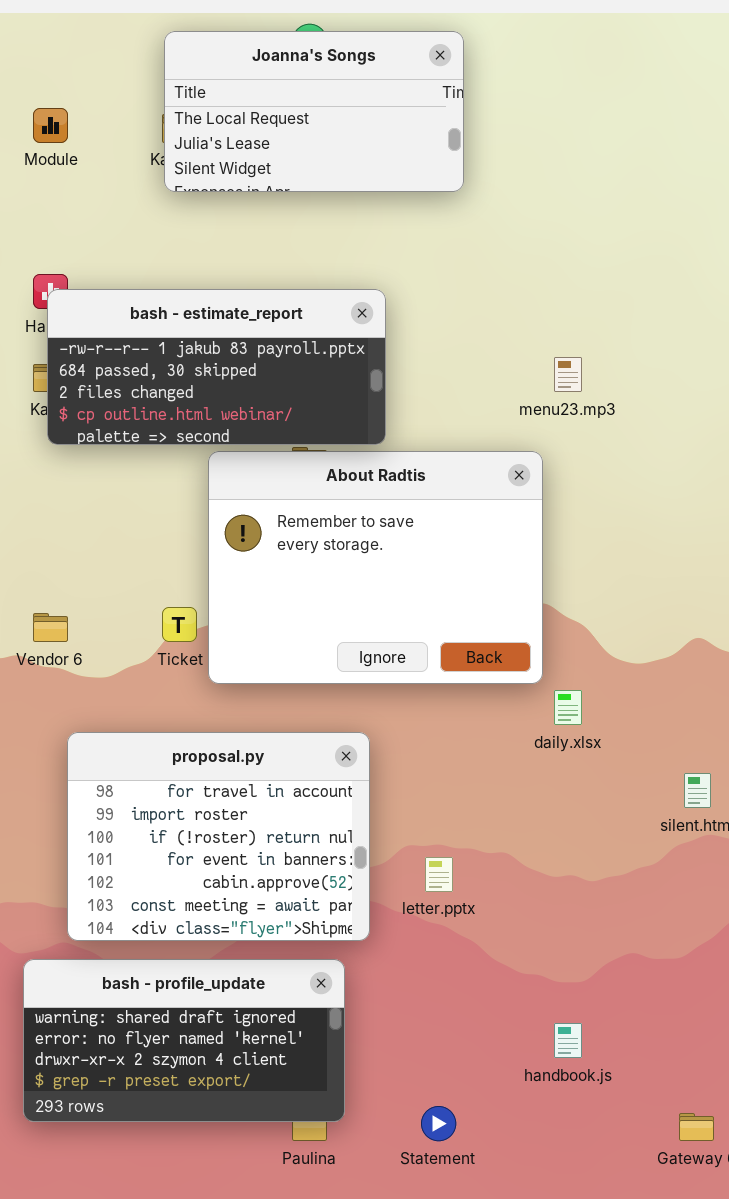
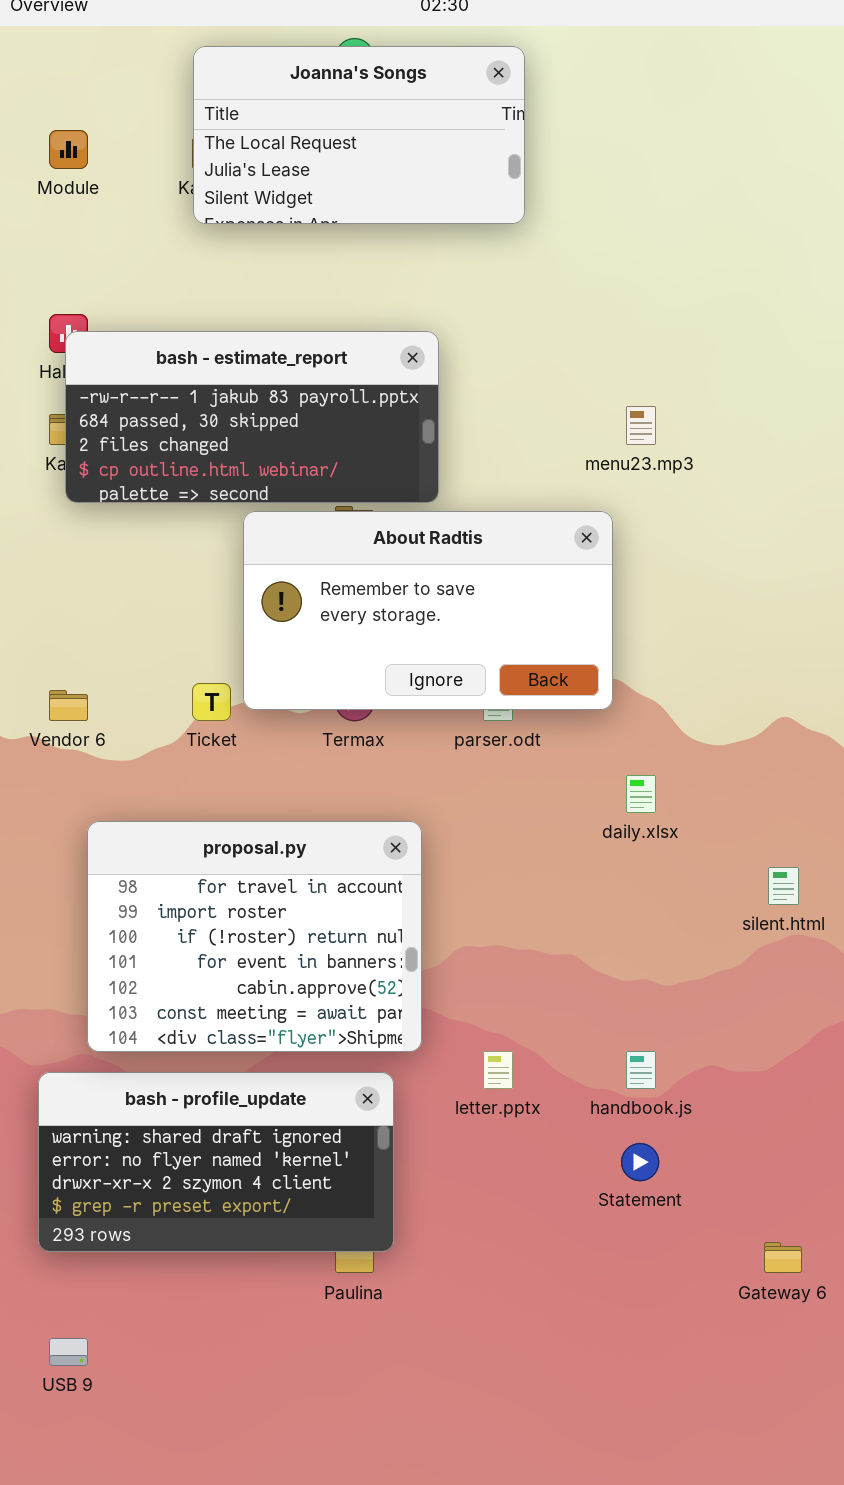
About Radtis: [208,451,543,684] -> [243,511,613,710], resized
letter.pptx: [425,857,453,892] -> [483,1051,513,1089], moved
handbook.js: [554,1023,582,1058] -> [626,1051,656,1089], moved
Statement: [421,1106,456,1141] -> [621,1143,659,1181], moved

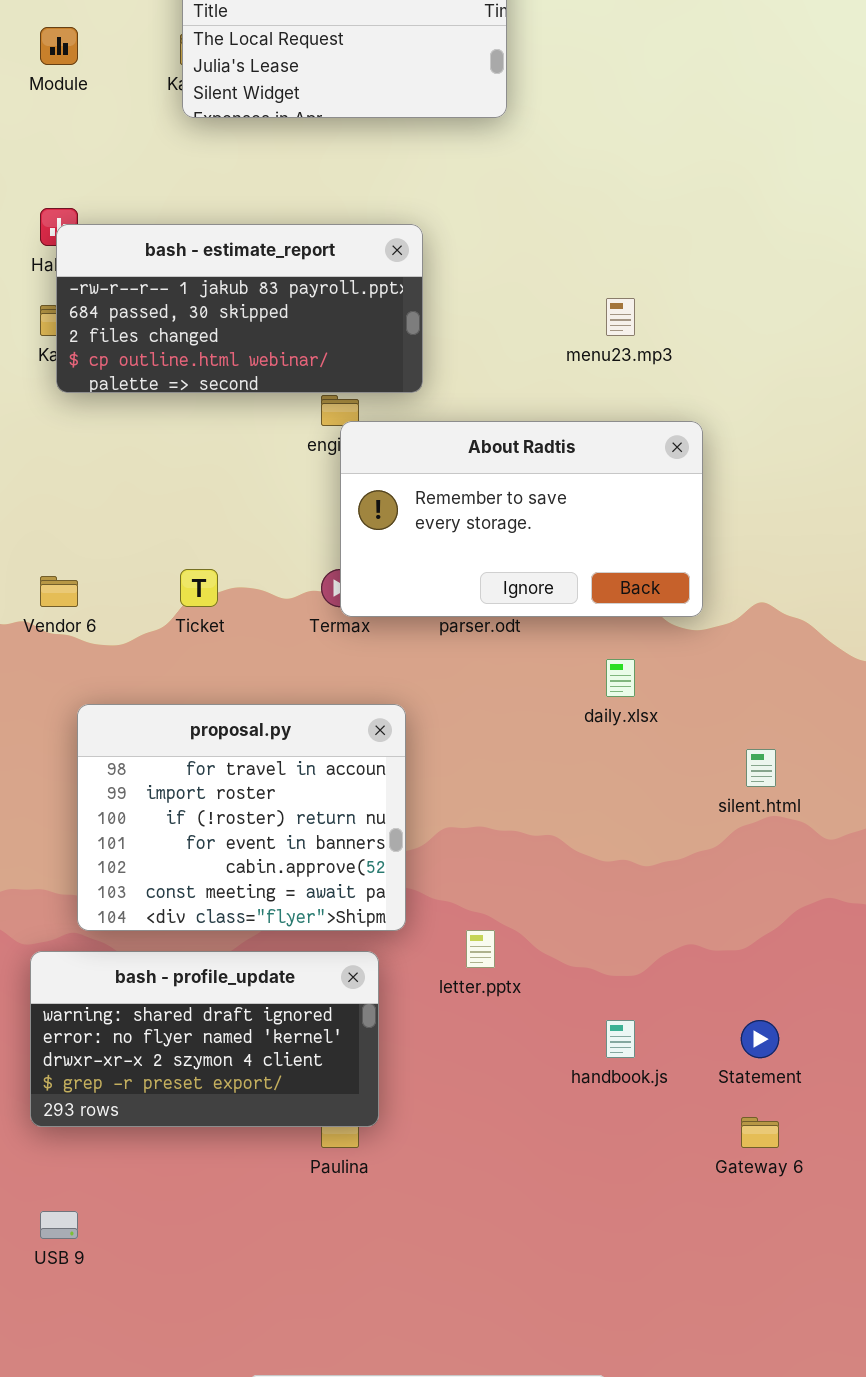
About Radtis: [243,511,613,710] -> [340,421,703,617], moved
handbook.js: [626,1051,656,1089] -> [606,1020,635,1058], moved
Statement: [621,1143,659,1181] -> [741,1020,779,1058], moved

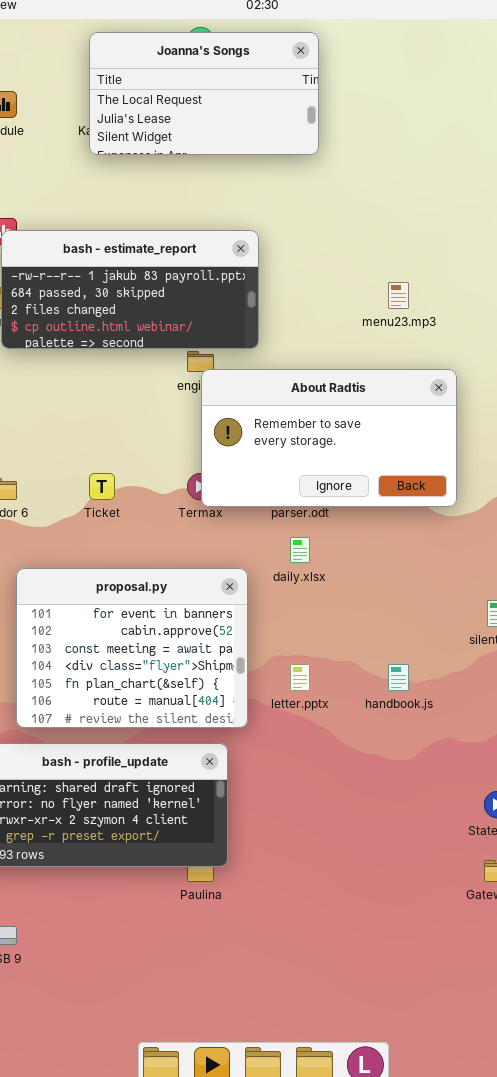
daily.xlsx: [606,659,635,697] -> [290,537,310,563], moved
proposal.py: [77,704,406,931] -> [16,568,248,728], scrolled down 3 rows
letter.pptx: [466,930,495,968] -> [290,664,310,691], moved
handbook.js: [606,1020,635,1058] -> [388,664,409,691], moved

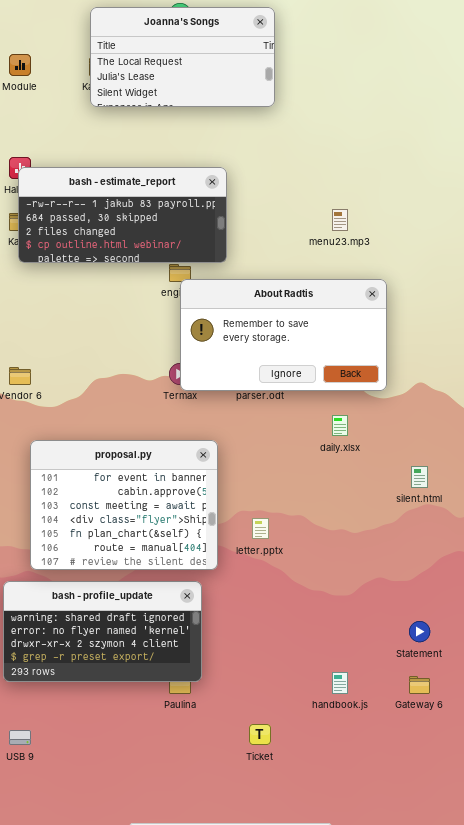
Ticket: [89,473,115,500] -> [249,724,271,745], moved
daily.xlsx: [290,537,310,563] -> [332,415,348,436], moved
handbook.js: [388,664,409,691] -> [332,672,348,694], moved

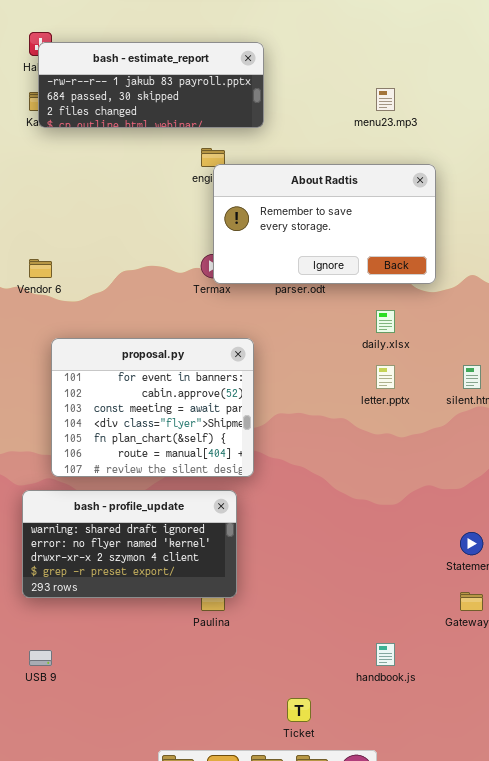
bash - estimate_report: [18,167,227,263] -> [38,42,264,128], resized
letter.pptx: [252,518,269,539] -> [376,365,395,389], moved
handbook.js: [332,672,348,694] -> [376,643,395,666], moved
Ticket: [249,724,271,745] -> [287,698,311,722], moved

